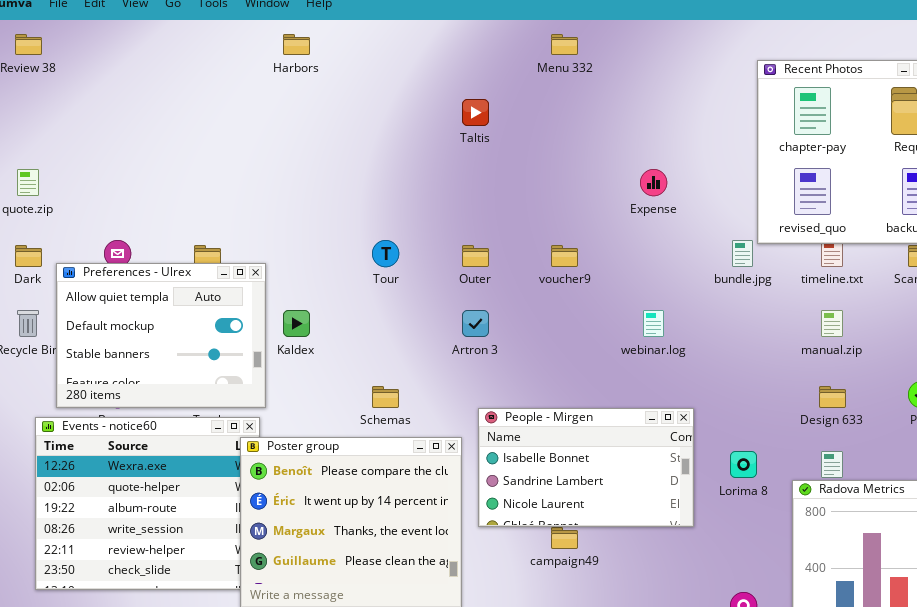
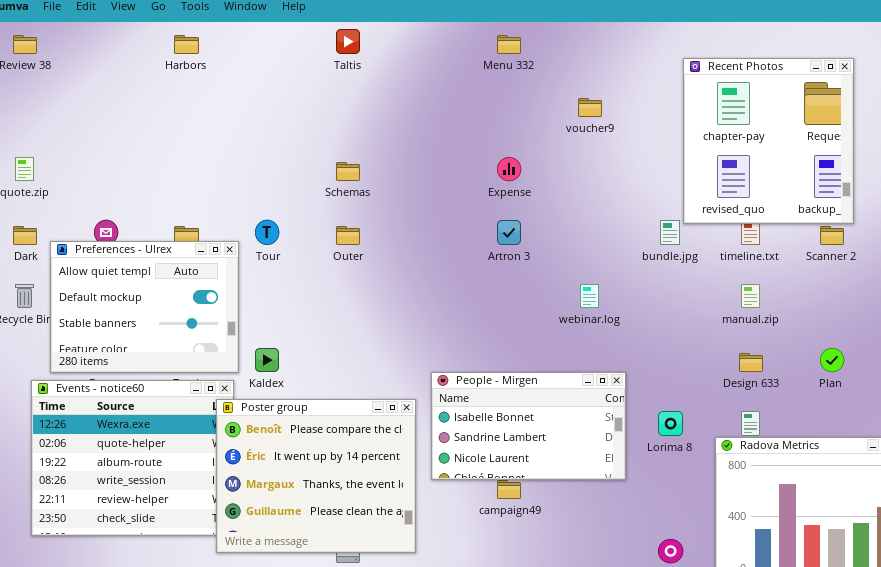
Harbors: [283,34,310,55] -> [174,35,199,54], moved
Taltis: [462,99,489,126] -> [336,29,360,54], moved
Expense: [640,169,667,196] -> [497,157,521,181], moved
Tour: [372,240,399,267] -> [255,220,279,245], moved
Outer: [462,245,489,267] -> [336,226,360,245], moved
voucher9: [551,245,578,267] -> [578,98,602,117], moved
Kaldex: [283,310,310,337] -> [255,348,279,372], moved
Artron 3: [462,310,489,337] -> [497,220,521,245], moved
Schemas: [372,386,399,408] -> [336,162,360,181], moved

